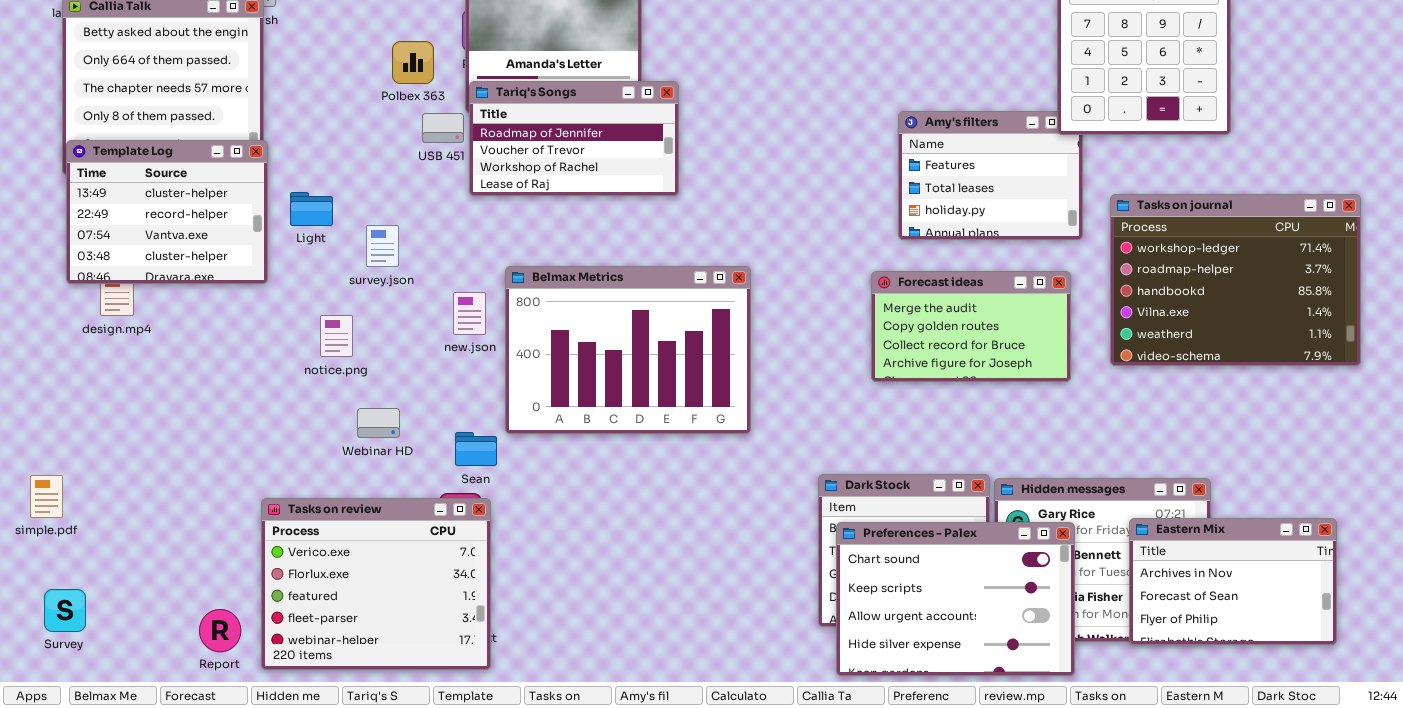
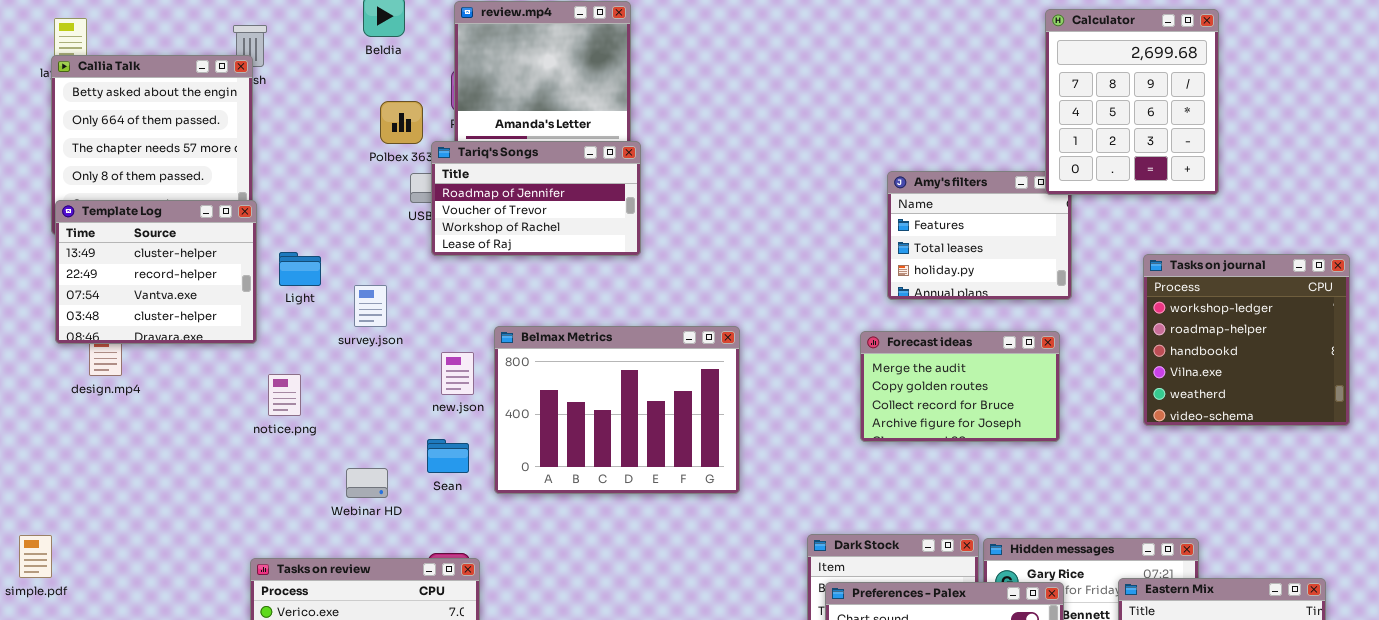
Tariq's Songs: [469,81,679,196] -> [431,141,641,256], moved
Tasks on journal: [1110,194,1361,366] -> [1143,254,1350,426], resized
notice.png: [320,315,353,357] -> [268,374,301,416], moved
Sean: [455,432,497,466] -> [427,439,469,473], moved

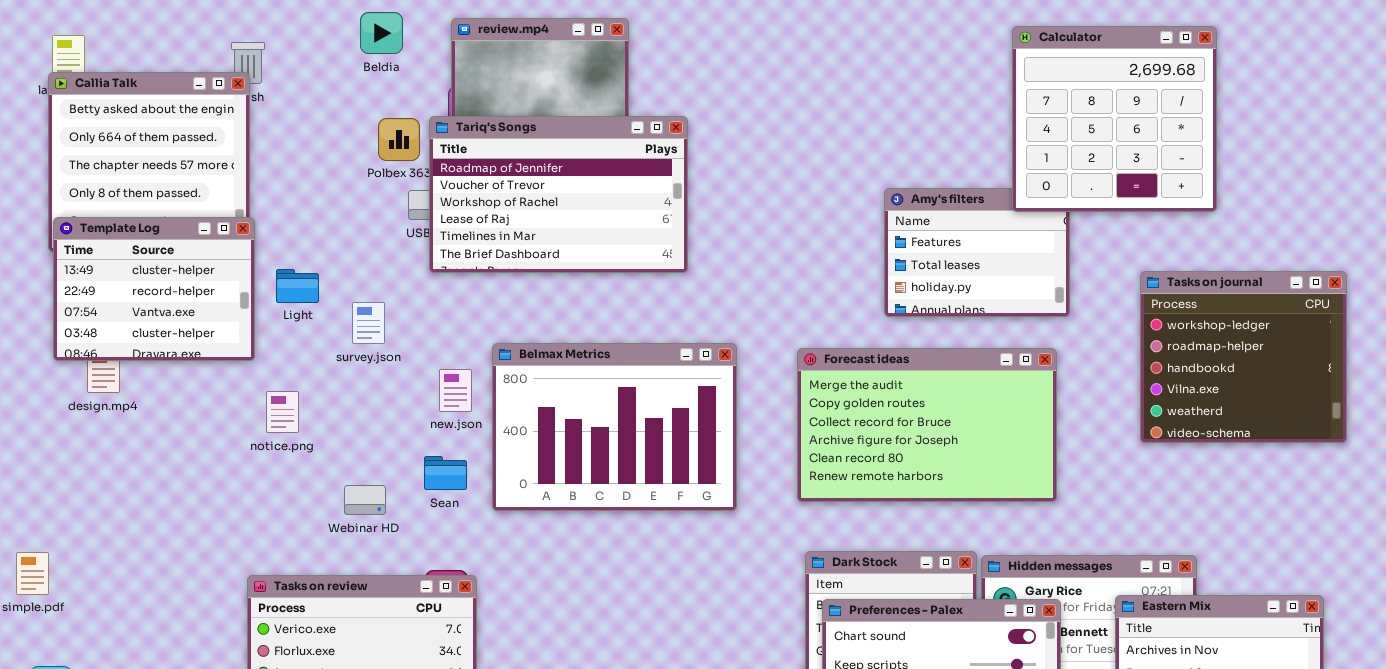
Calculator: [1045,9,1219,195] -> [1012,26,1217,212], resized
Tariq's Songs: [431,141,641,256] -> [429,116,688,273], resized
Forecast ideas: [860,331,1060,442] -> [797,348,1057,502], resized

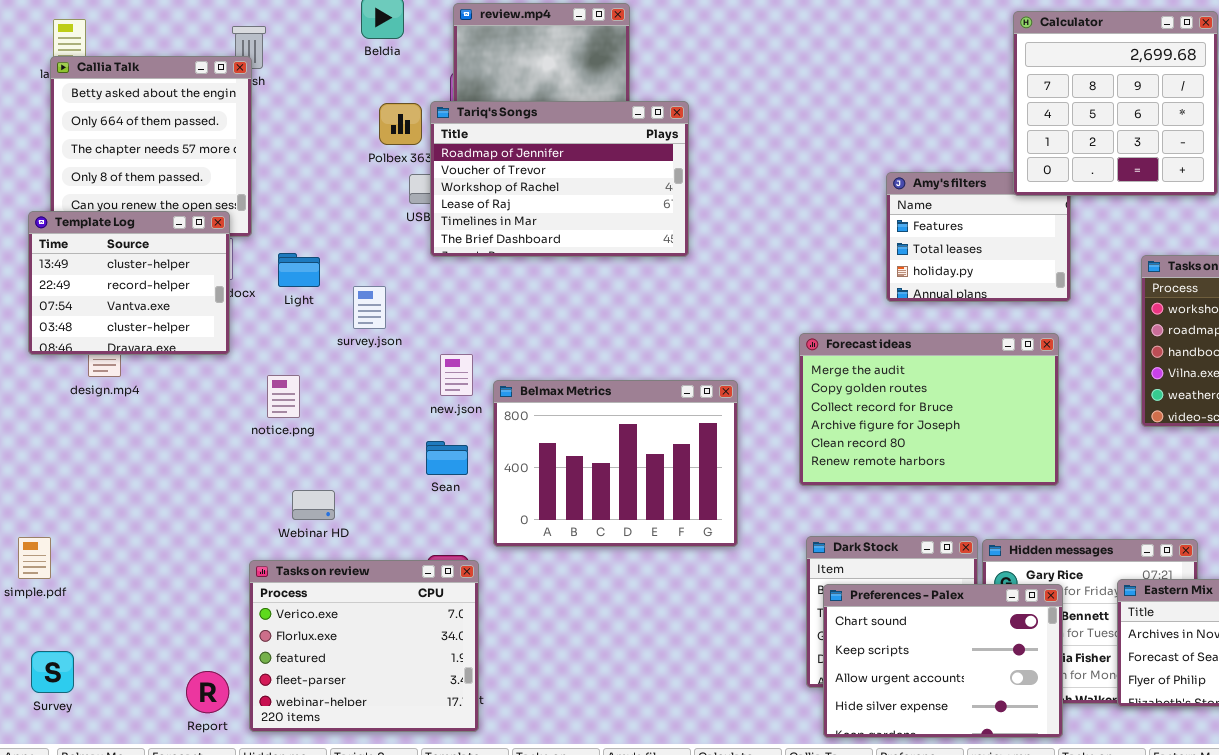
Template Log: [53,217,255,361] -> [28,211,230,355], moved
Belmax Metrics: [492,343,737,511] -> [493,380,738,547], moved
Webinar HD: [344,485,386,515] -> [292,490,335,520], moved

